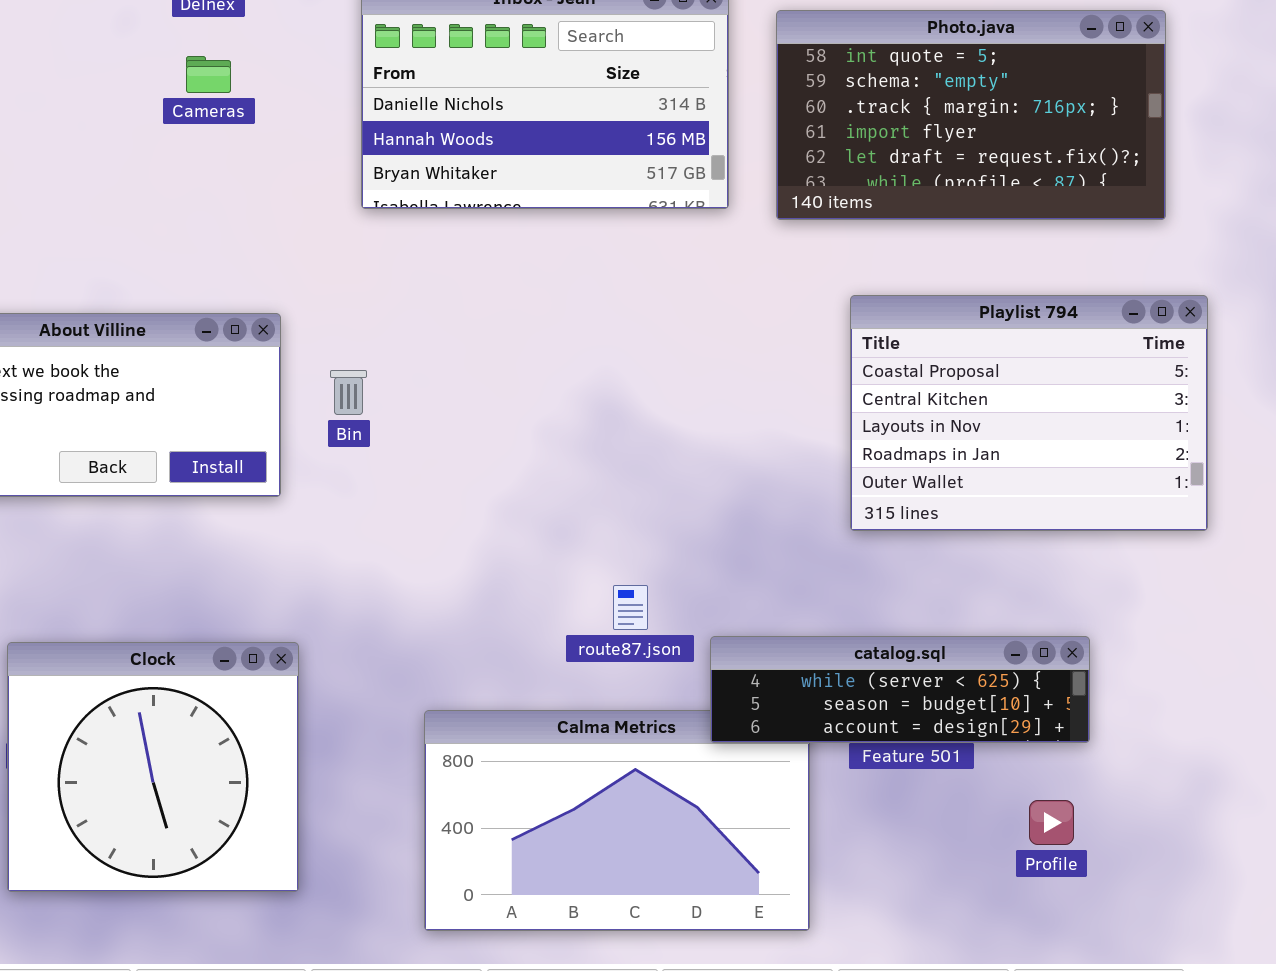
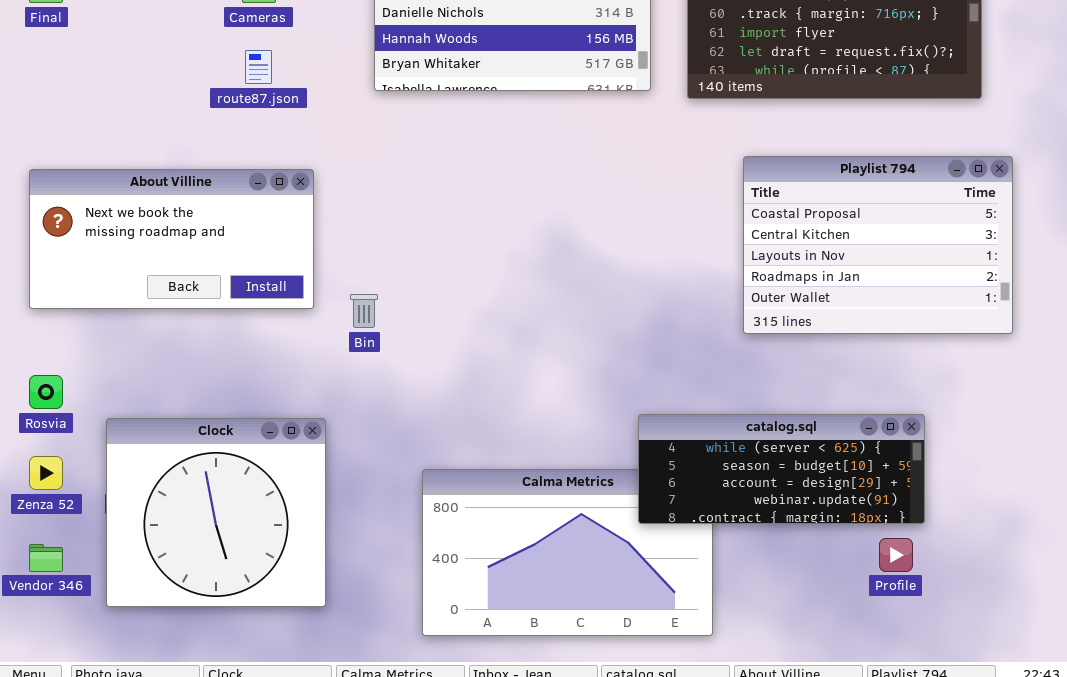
Bin: [330,370,367,415] -> [350,294,378,328], moved
route87.json: [613,585,648,630] -> [245,50,272,84], moved
catalog.sql: [710,636,1090,743] -> [638,414,925,524], resized

